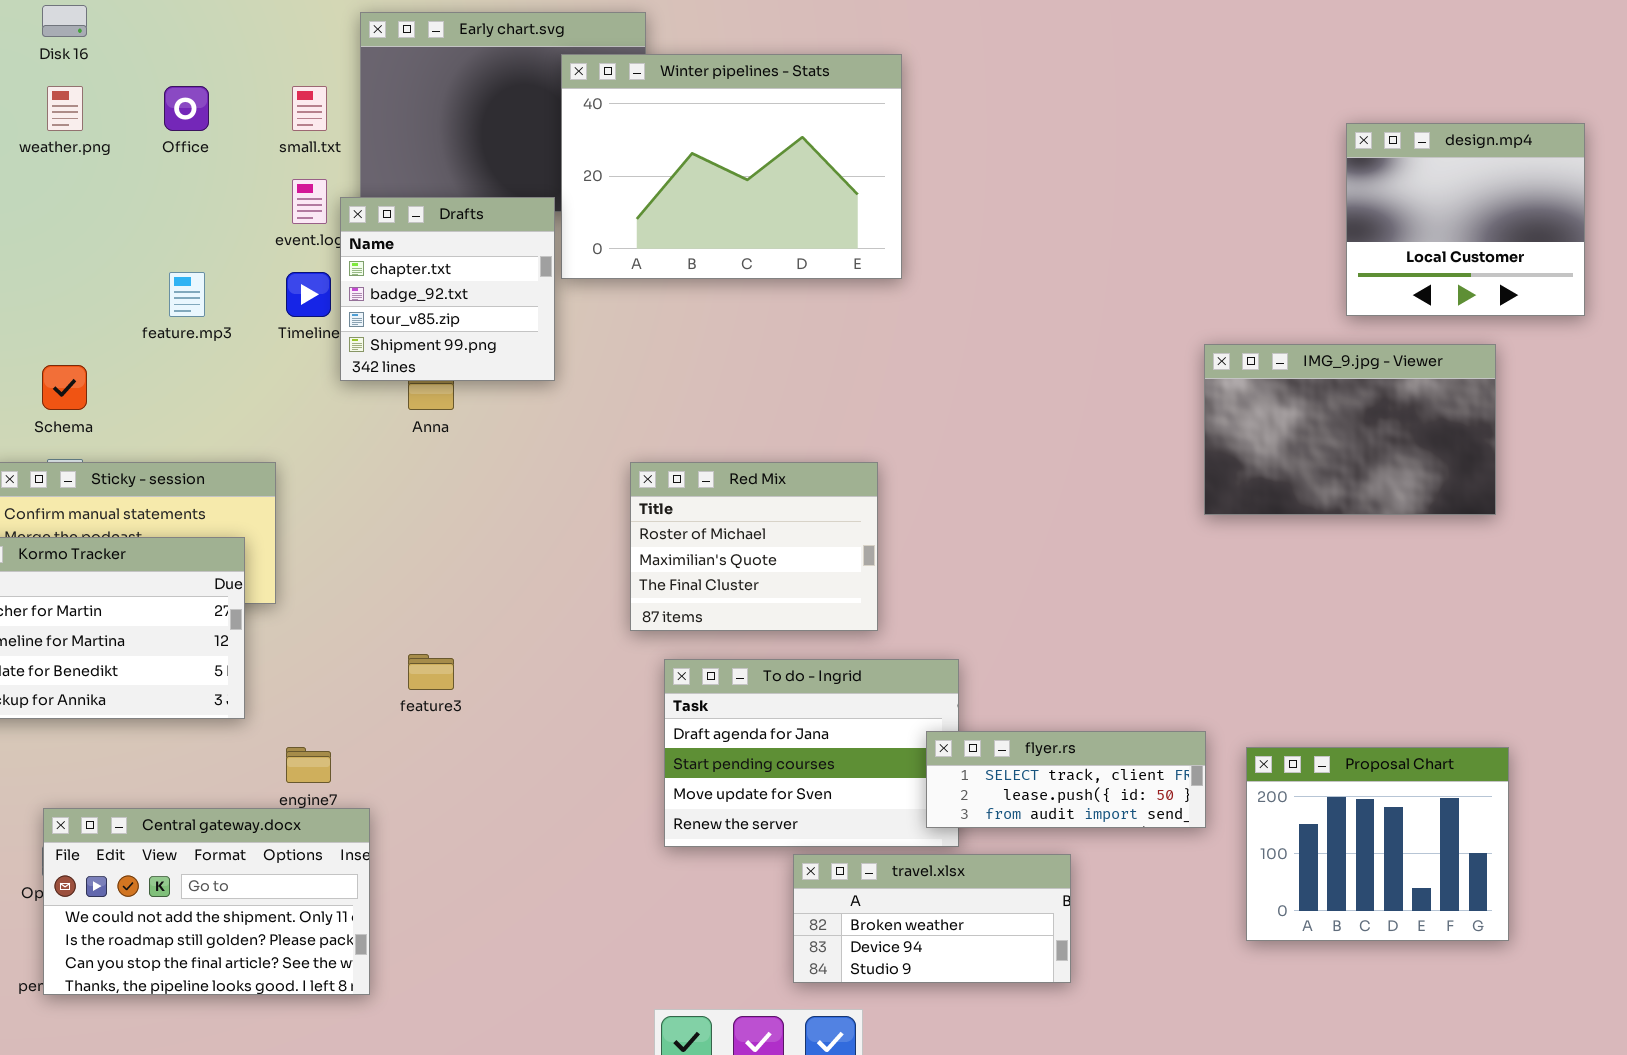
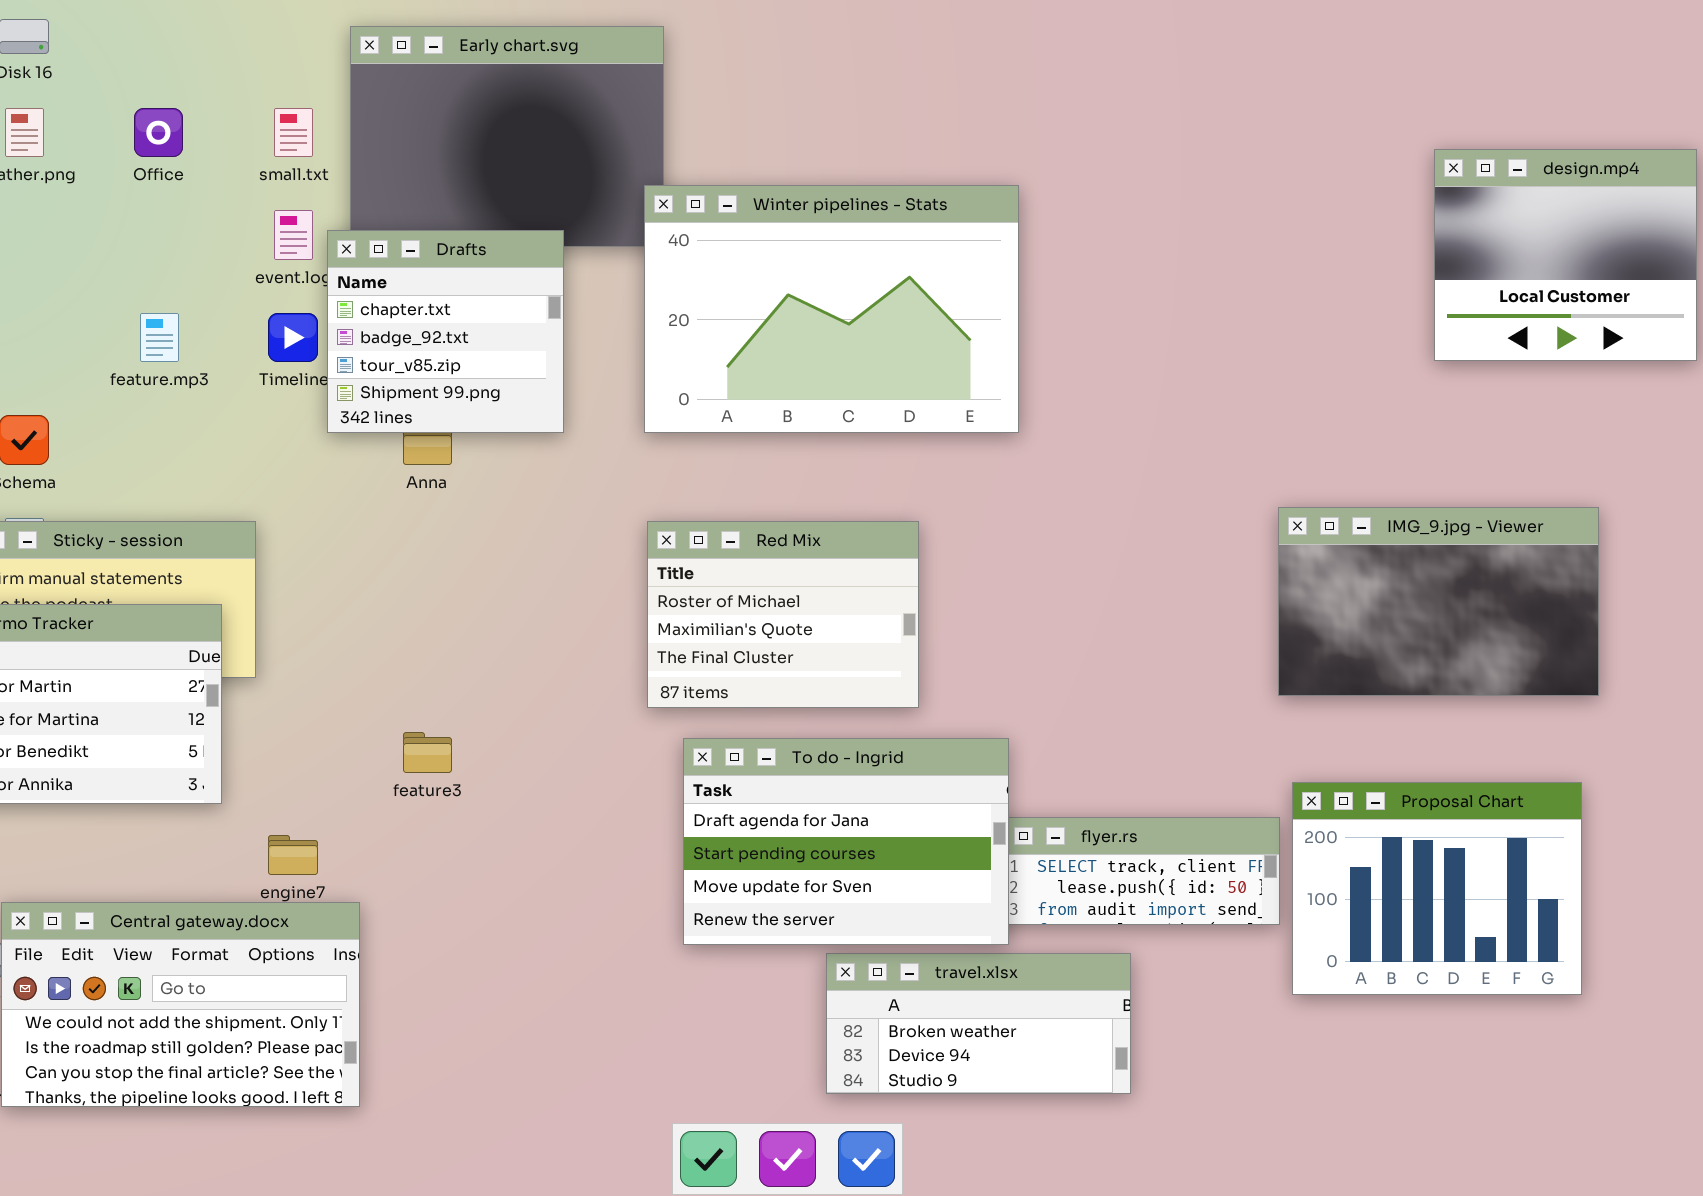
Winter pipelines - Stats: [561,54,902,279] -> [644,185,1019,433], moved
IMG_9.jpg - Viewer: [1204,344,1496,515] -> [1278,507,1599,696], moved
To do - Ingrid: [664,659,959,847] -> [683,738,1009,945], raised
Proposal Chart: [1246,747,1509,941] -> [1292,782,1582,995], moved

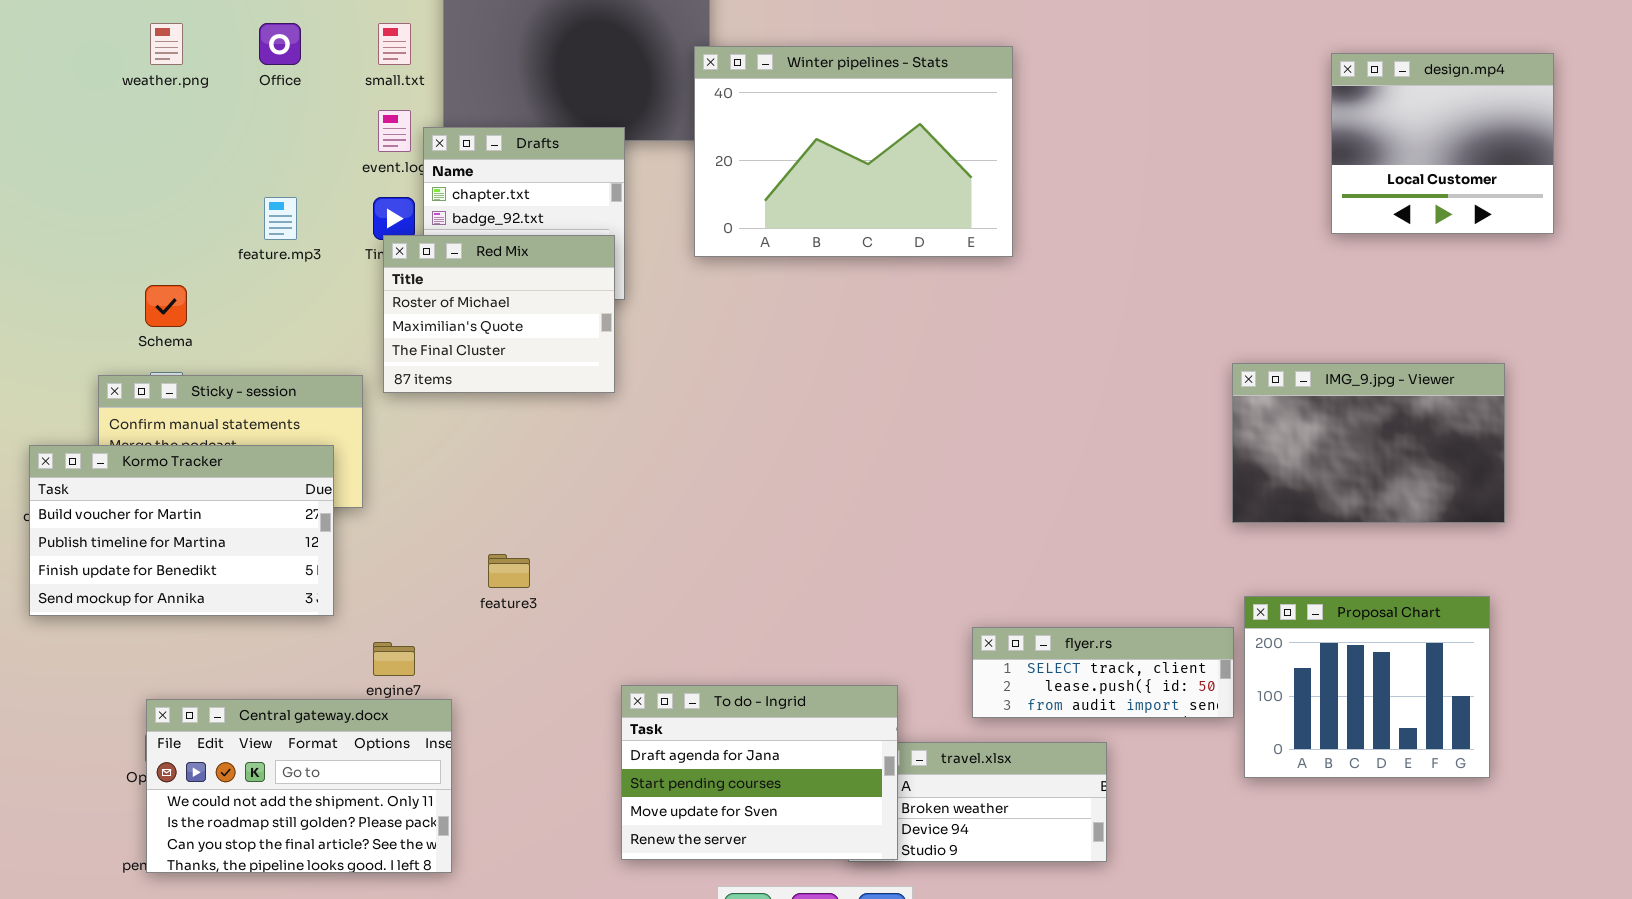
design.mp4: [1434,149,1697,361] -> [1331,53,1554,234], moved
Winter pipelines - Stats: [644,185,1019,433] -> [694,46,1013,257], moved
Red Mix: [647,521,919,708] -> [383,235,615,393], moved
To do - Ingrid: [683,738,1009,945] -> [621,685,898,860], moved

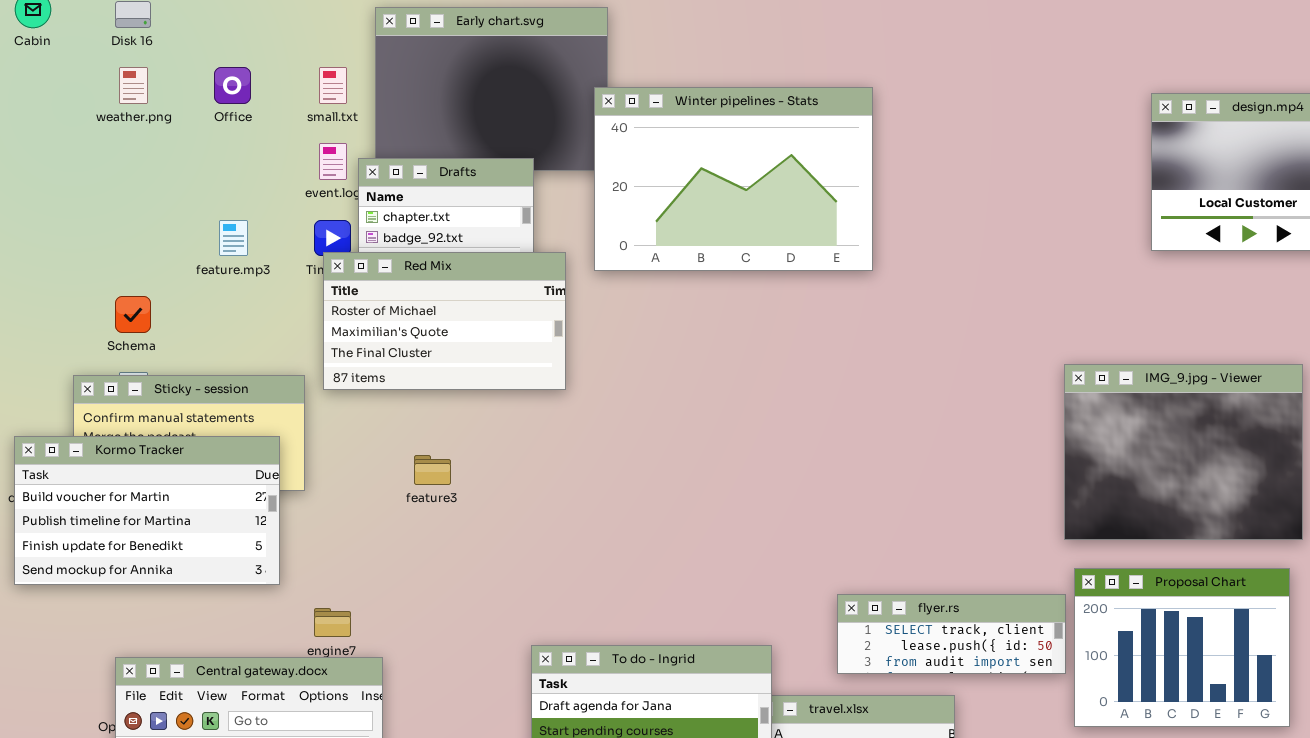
Red Mix: [383,235,615,393] -> [323,252,566,390], resized
IMG_9.jpg - Viewer: [1232,363,1505,523] -> [1064,364,1303,540], resized
feature3: [488,554,530,588] -> [414,455,451,485], moved

